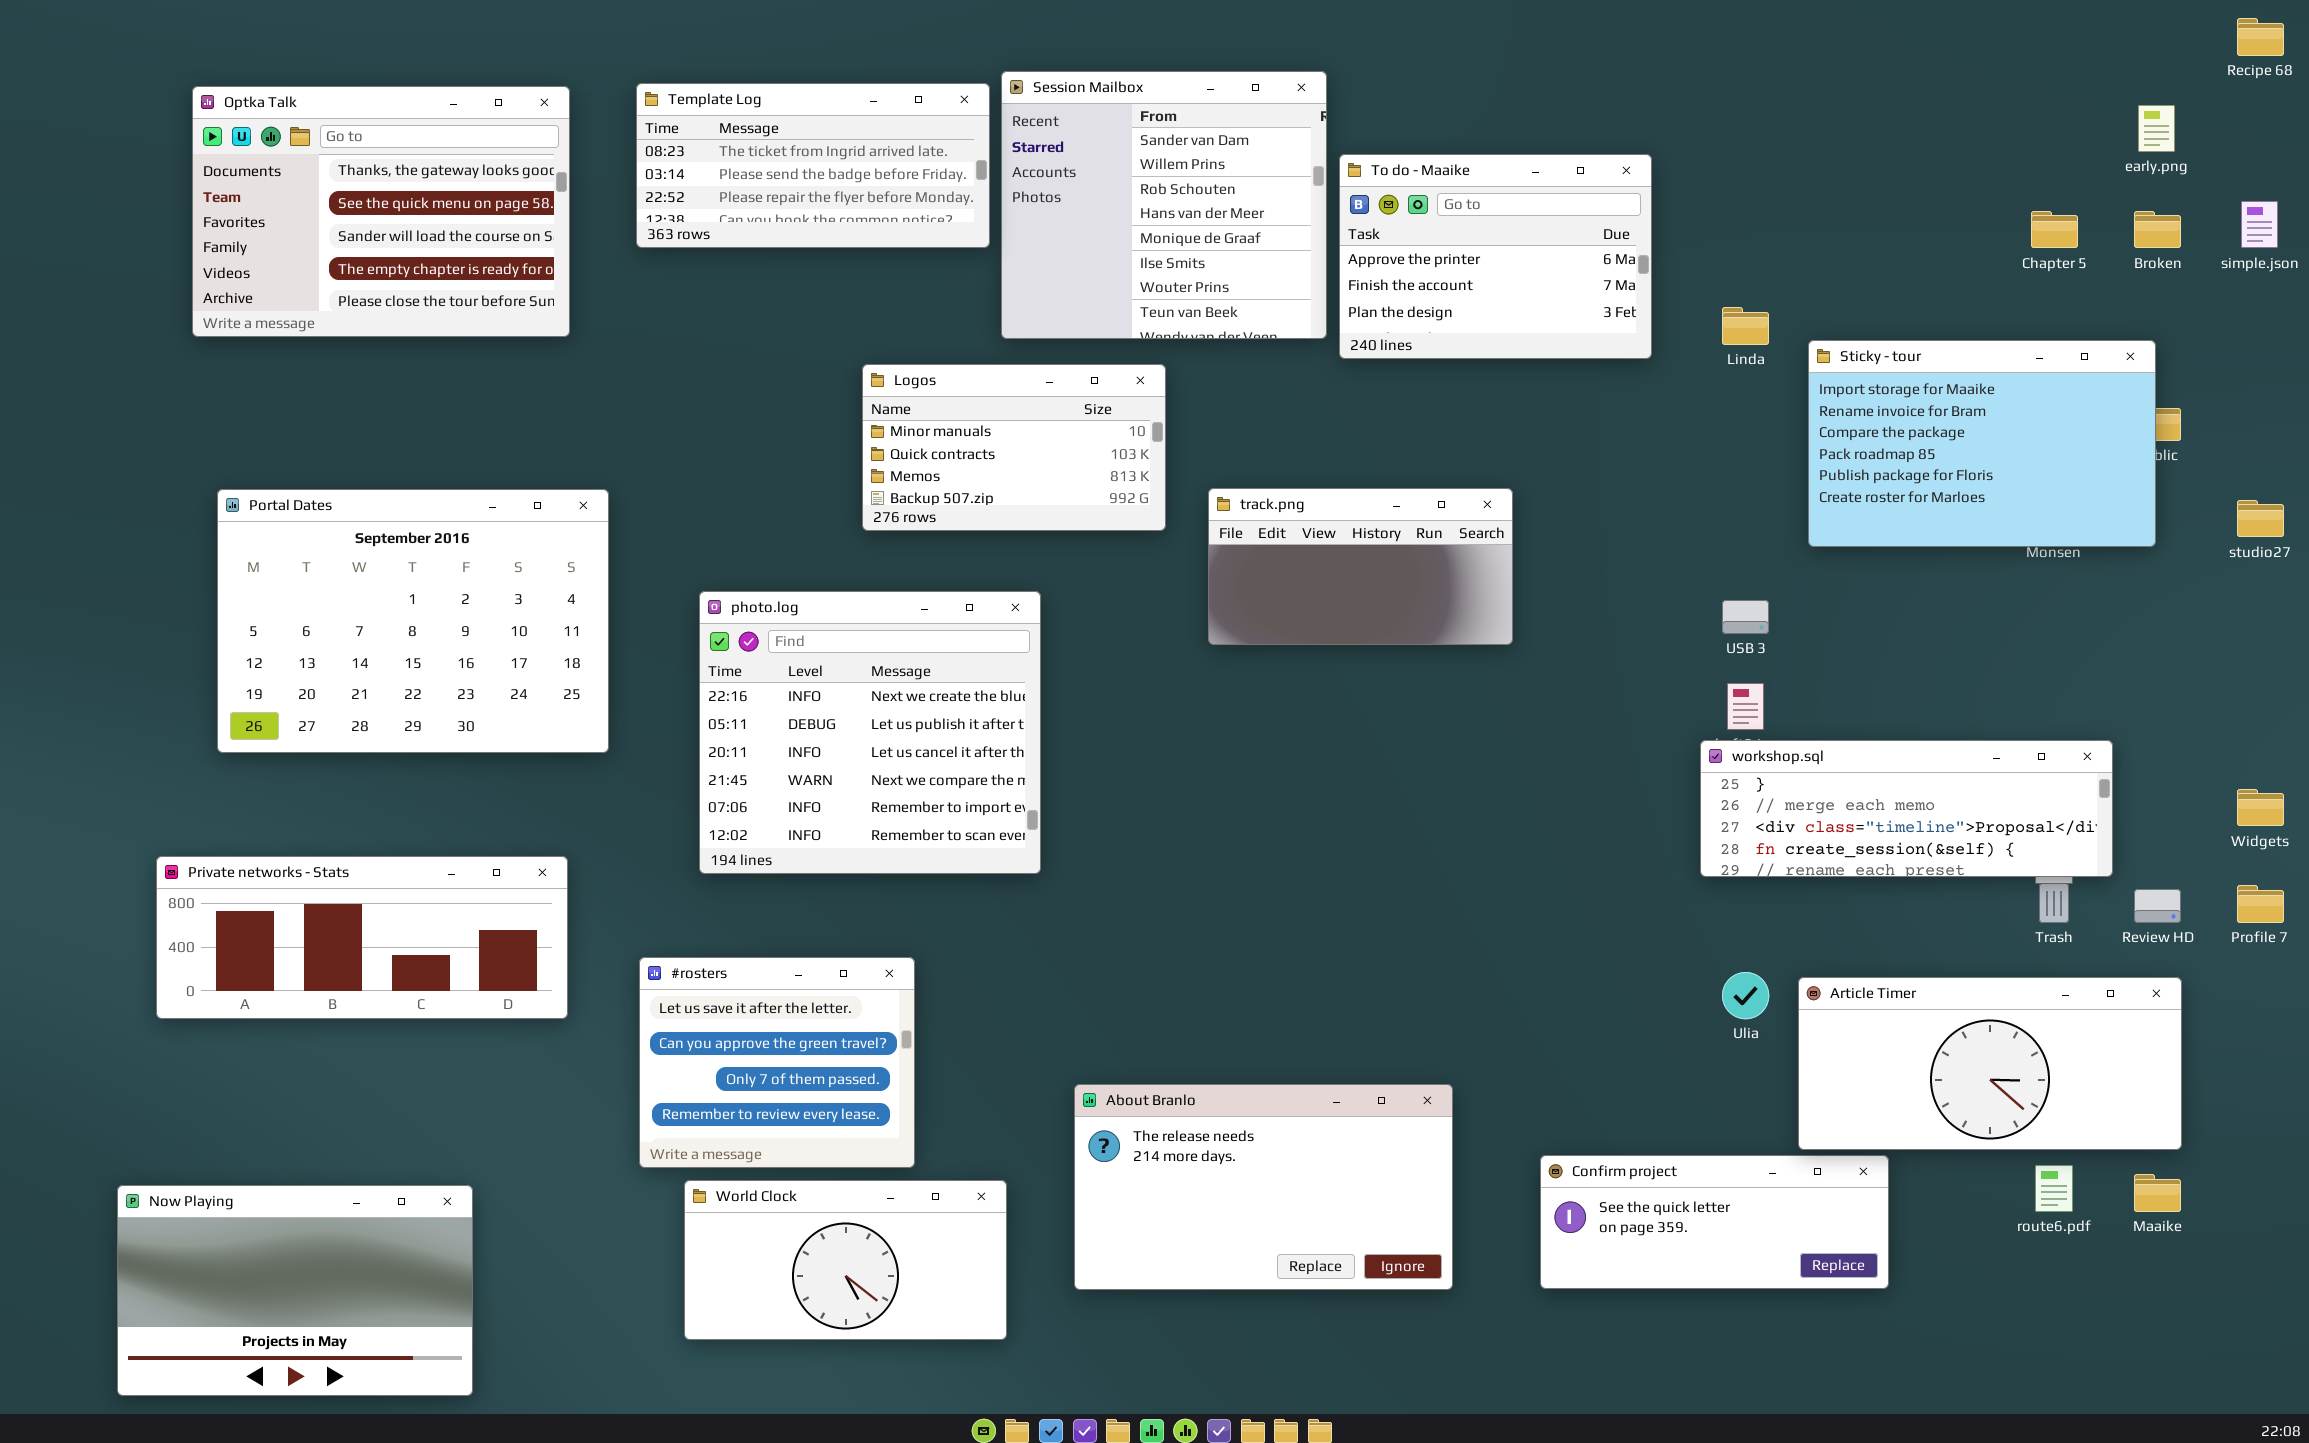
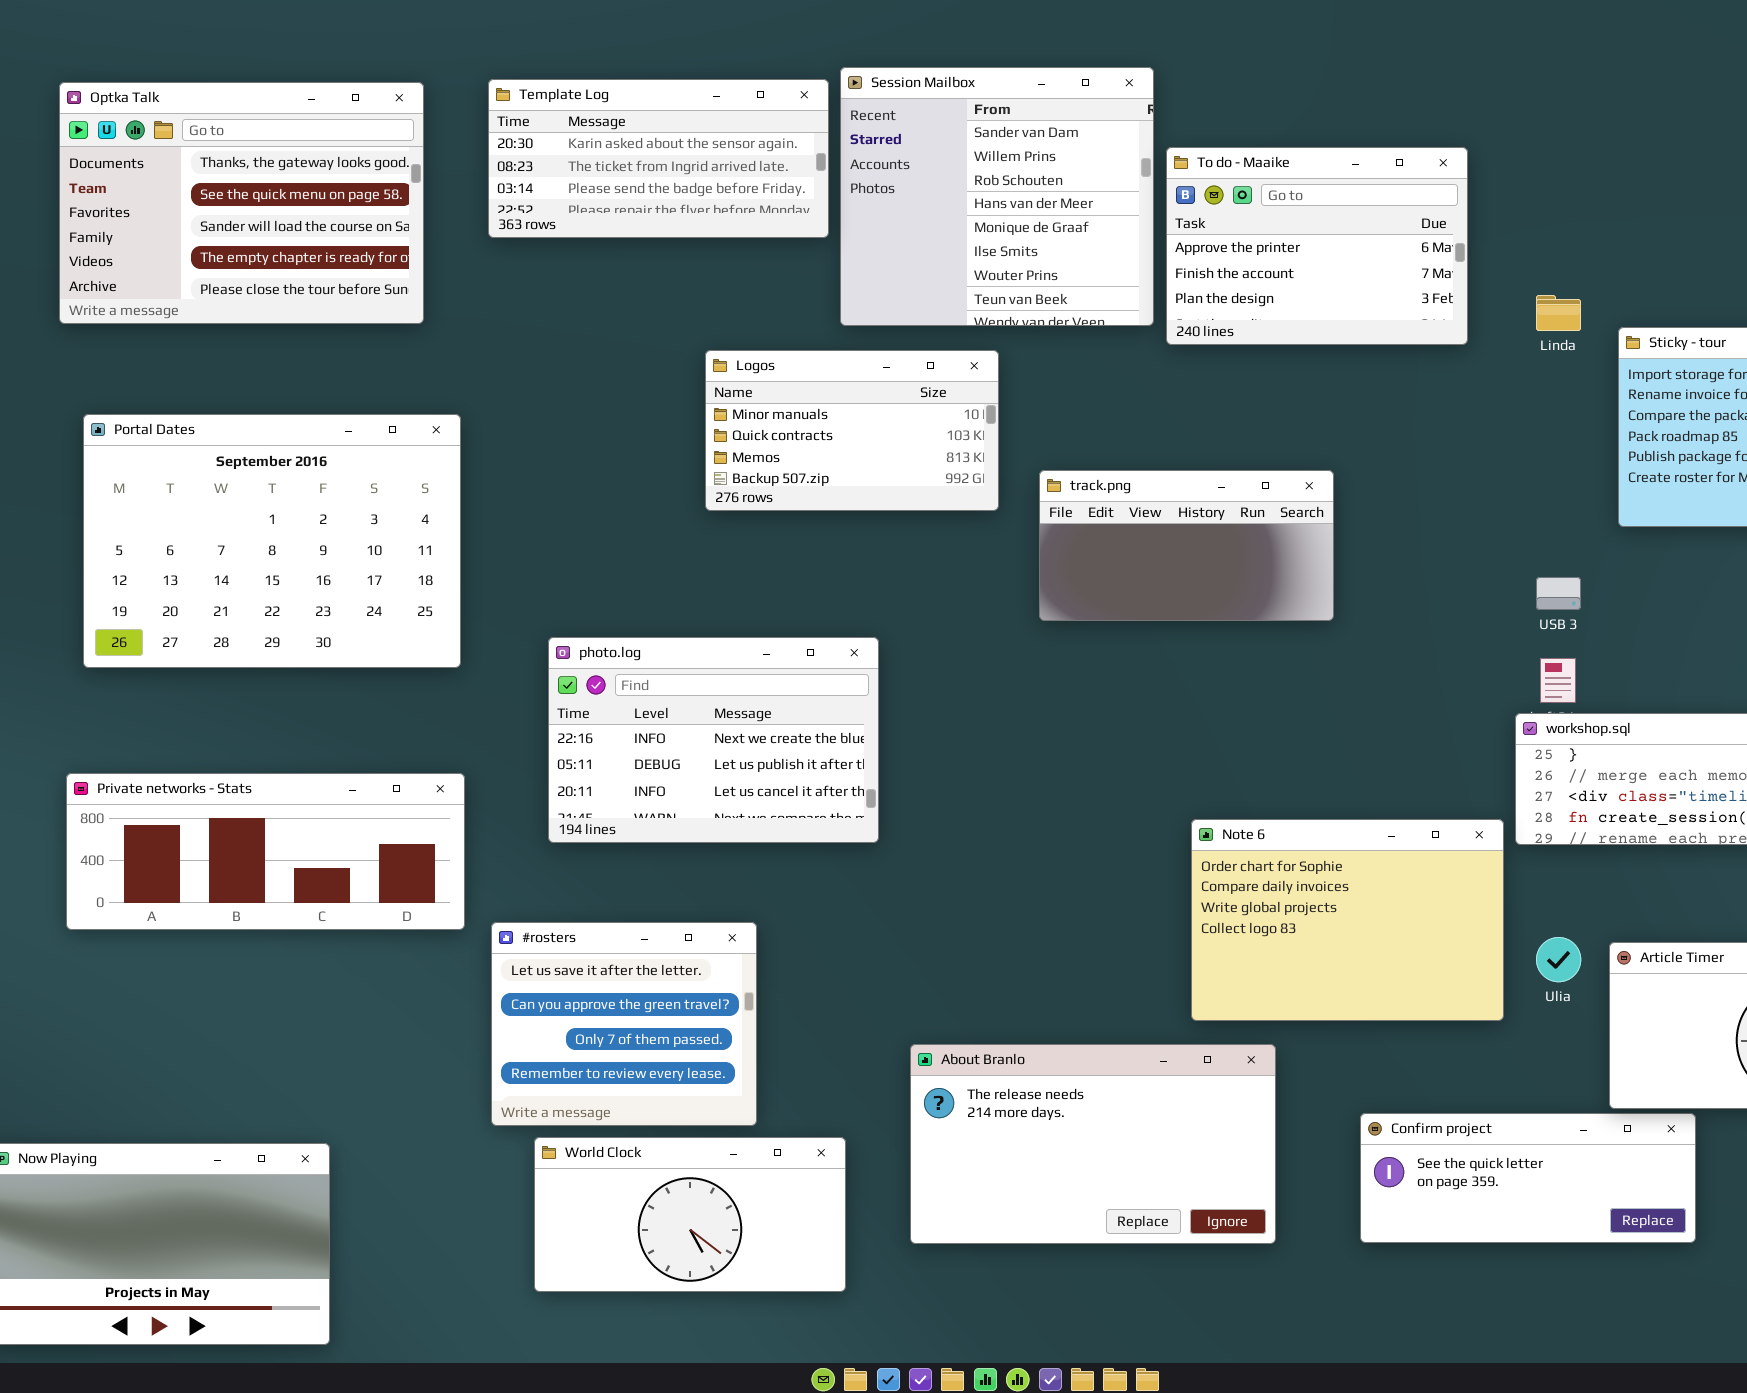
Template Log: [636,83,990,248] -> [488,79,829,238], scrolled up 1 row
Portal Dates: [217,489,609,753] -> [83,414,461,668], moved
photo.log: [699,591,1041,874] -> [548,637,879,843], resized
Note 6: none -> [1191,819,1504,1021], opened
Private networks - Stats: [156,856,568,1019] -> [66,773,465,930], moved

